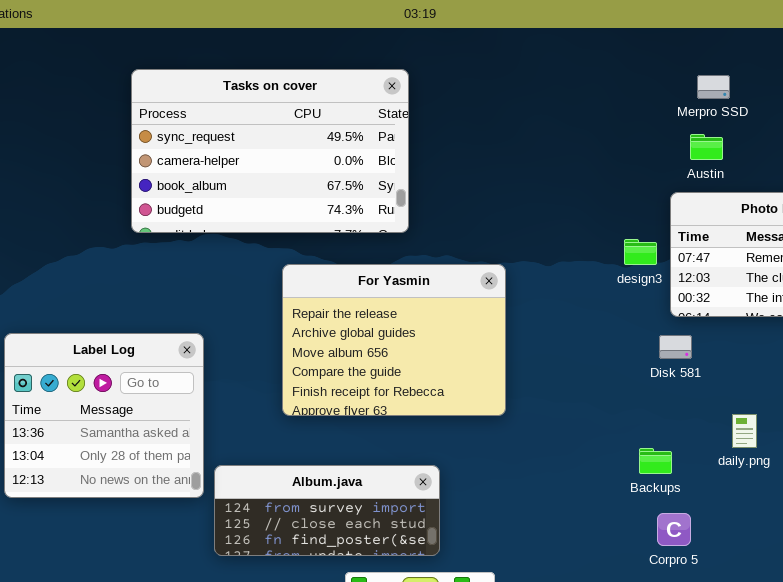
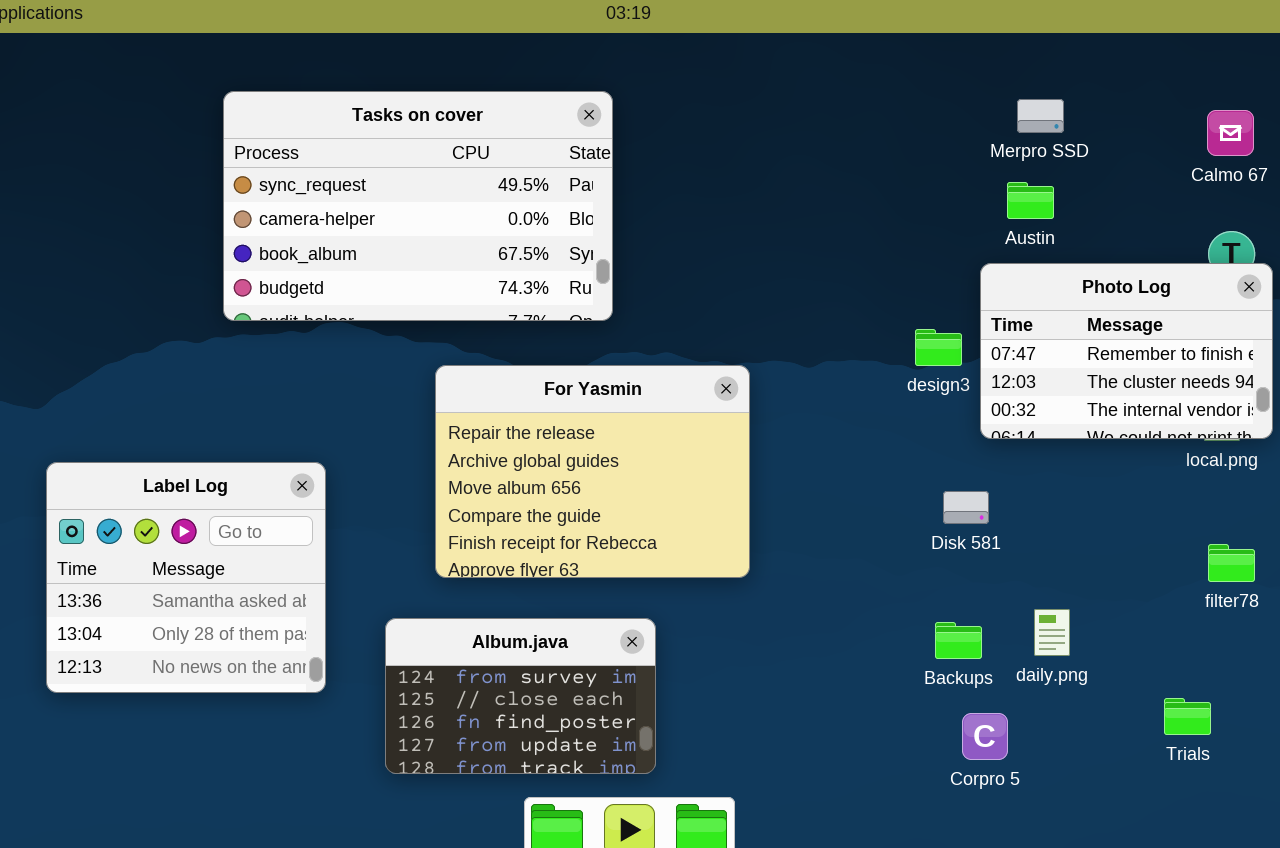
Disk 581: [659,335,692,359] -> [943,491,989,524], moved
daily.png: [732,414,757,448] -> [1034,609,1070,656], moved
Album.java: [214,465,440,556] -> [385,618,656,774], resized

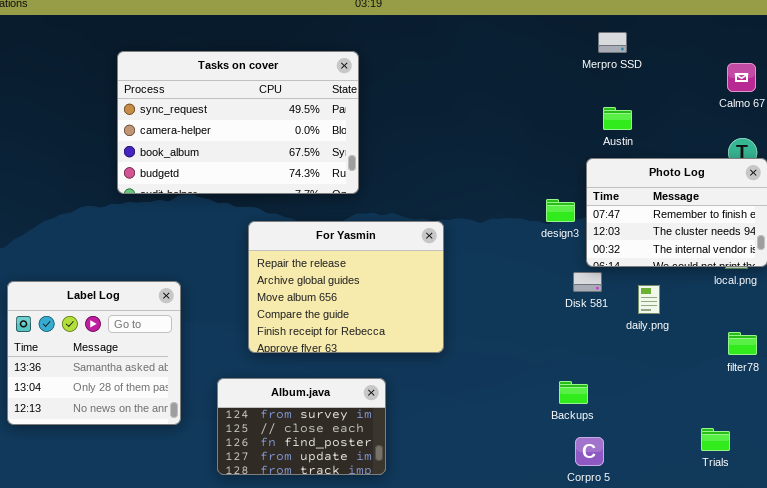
Merpro SSD: [1017,99,1064,133] -> [598,32,627,53], moved
Disk 581: [943,491,989,524] -> [573,272,602,292], moved
daily.png: [1034,609,1070,656] -> [638,285,660,314], moved

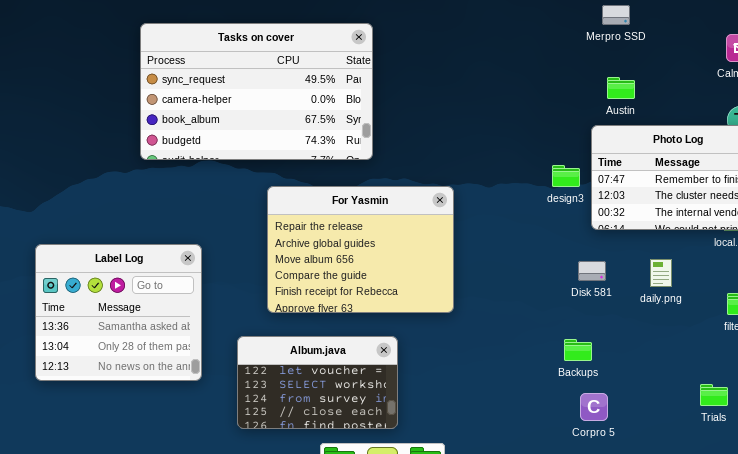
Disk 581: [573,272,602,292] -> [578,261,606,281], moved
daily.png: [638,285,660,314] -> [650,259,672,287], moved
Album.java: [217,378,386,475] -> [237,336,398,429], scrolled up 2 rows

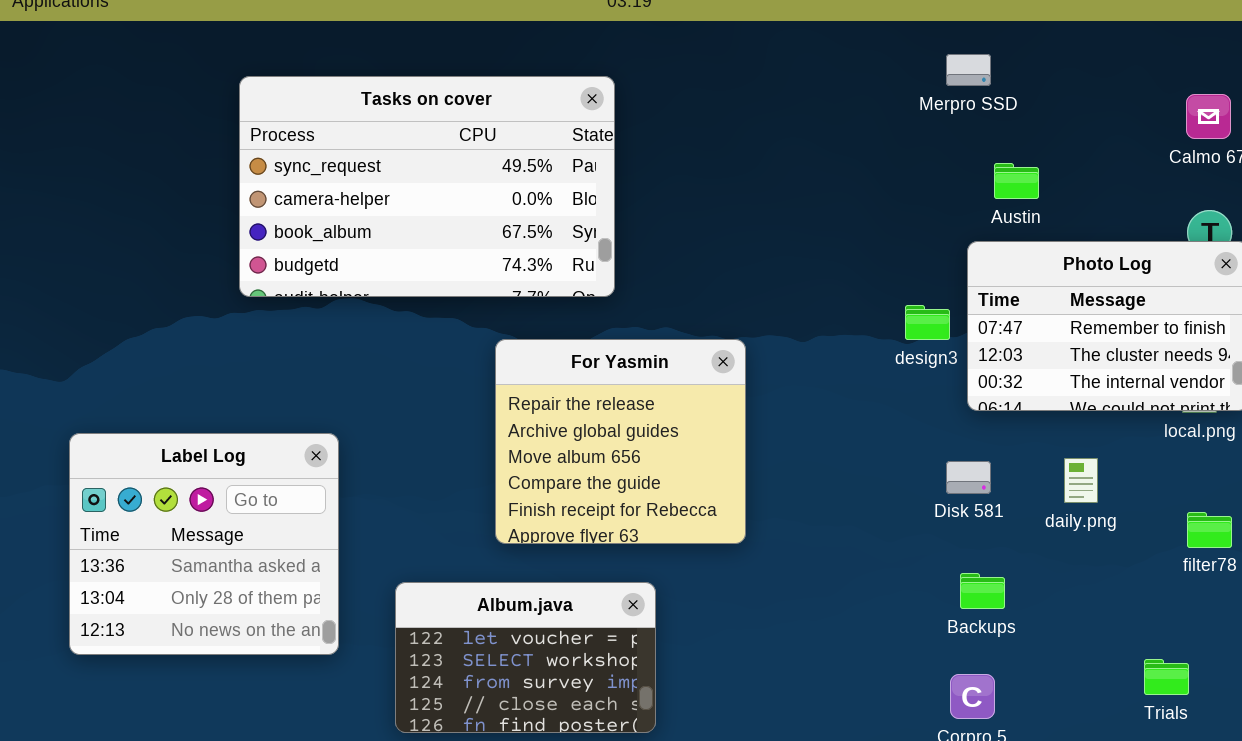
Merpro SSD: [602,5,630,25] -> [946,54,991,86], moved
For Yasmin: [267,186,454,313] -> [495,339,746,544], resized
Backups: [564,339,592,361] -> [960,573,1005,609], moved

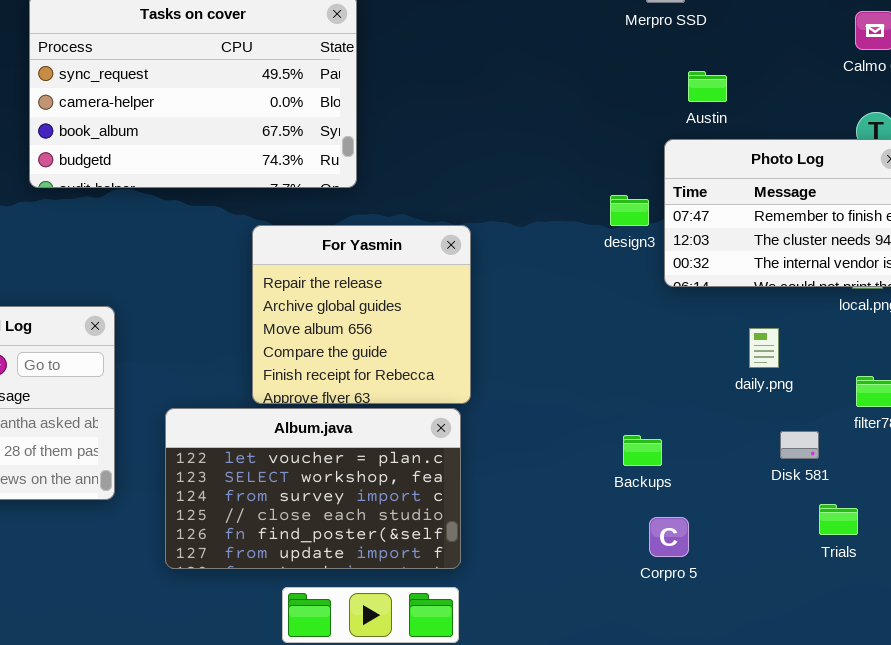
Disk 581: [946,461,991,494] -> [780,431,819,459], moved
Backups: [960,573,1005,609] -> [623,435,662,466], moved
Album.java: [395,582,656,733] -> [165,408,461,569], resized

